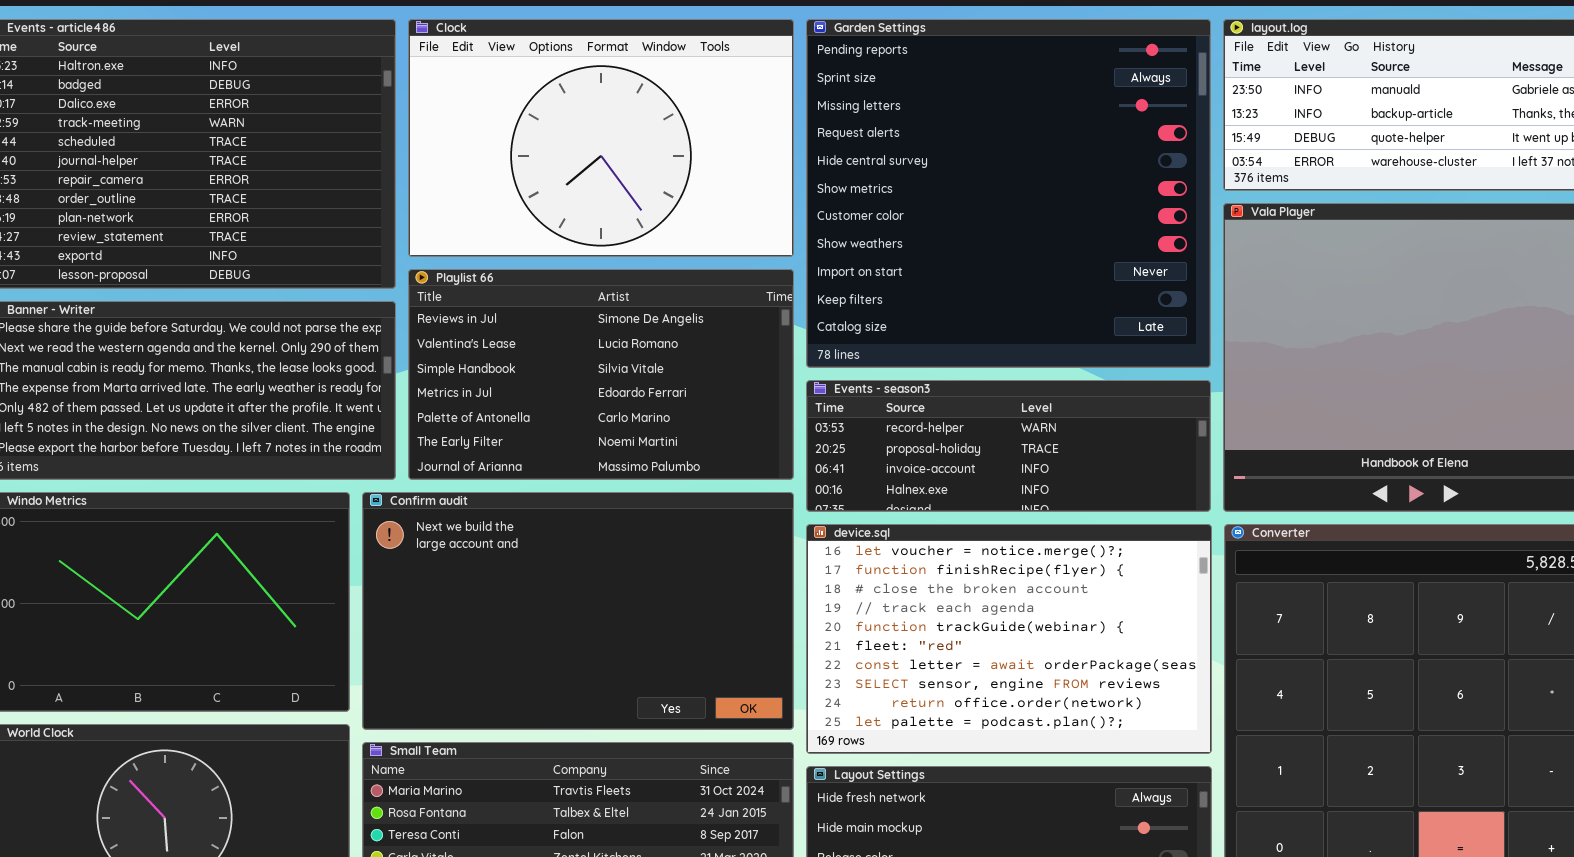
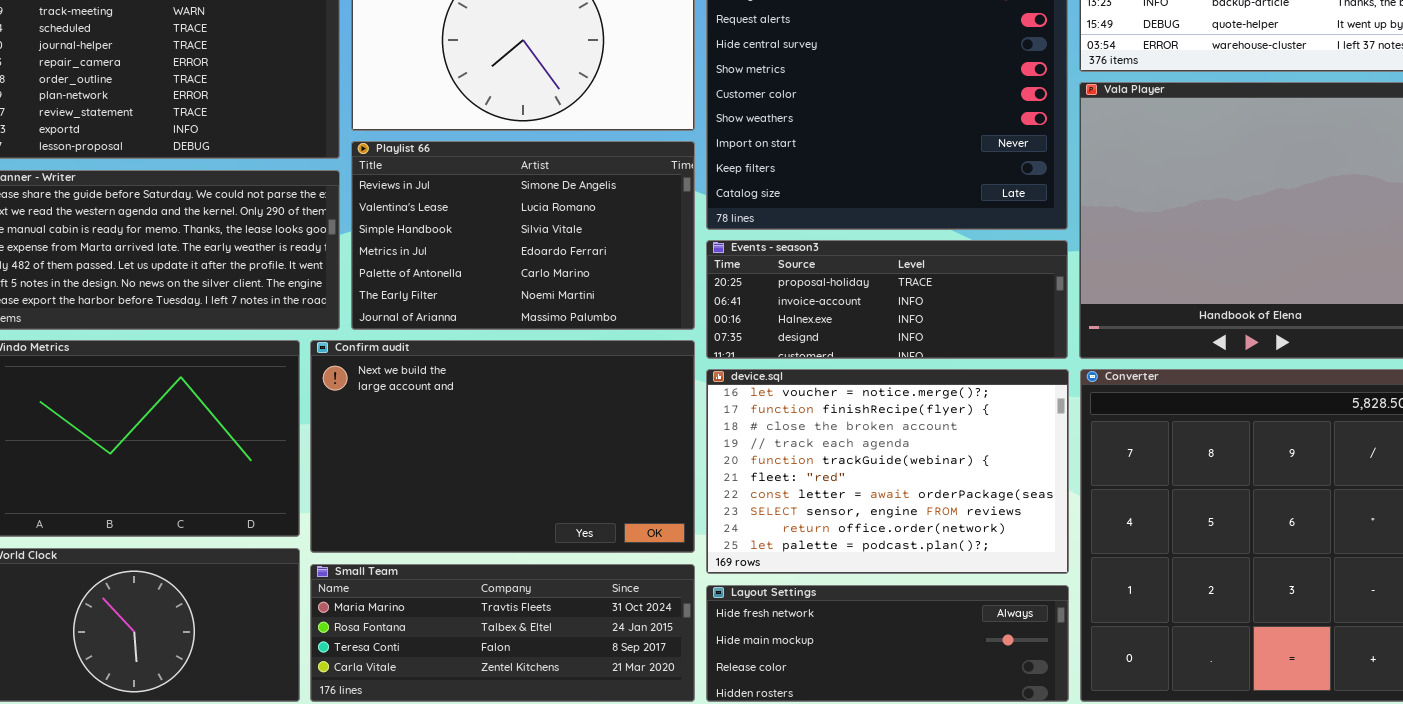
Events - season3: [806,380,1211,512] -> [706,240,1068,359], scrolled down 1 row

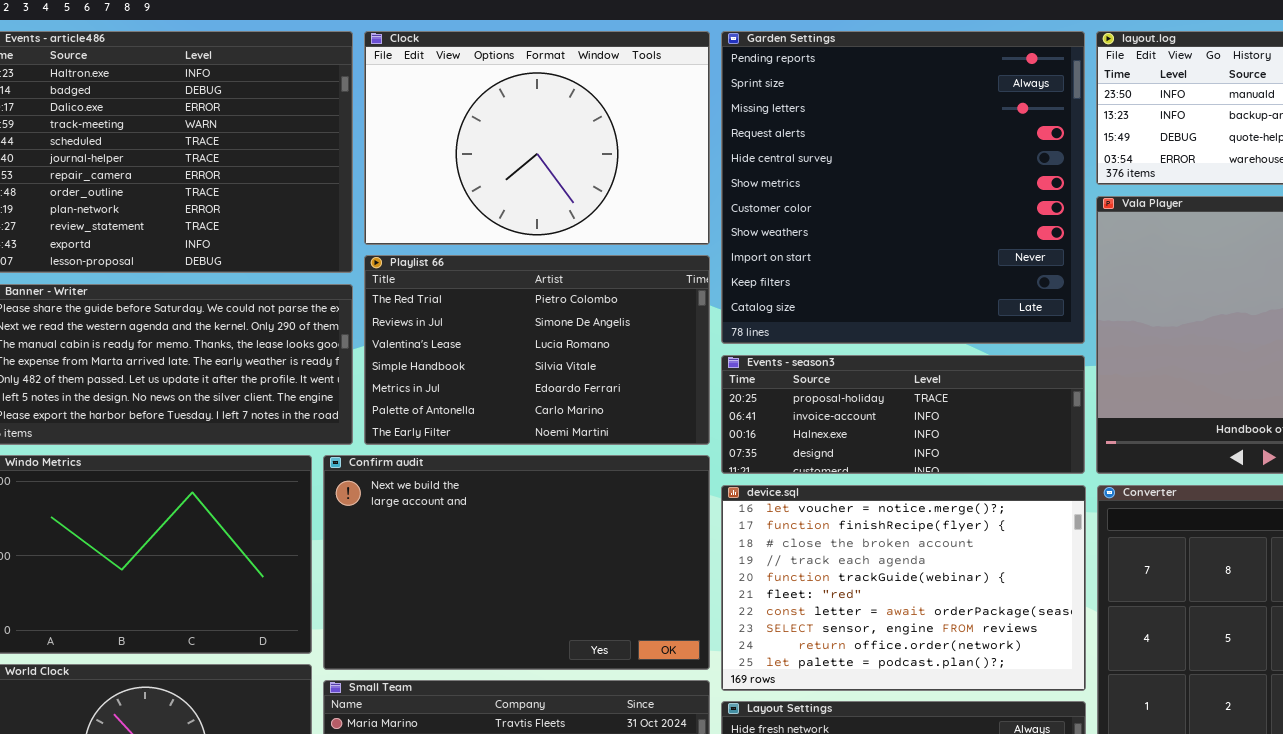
Playlist 66: [351,141,695,330] -> [364,255,710,445], scrolled up 1 row

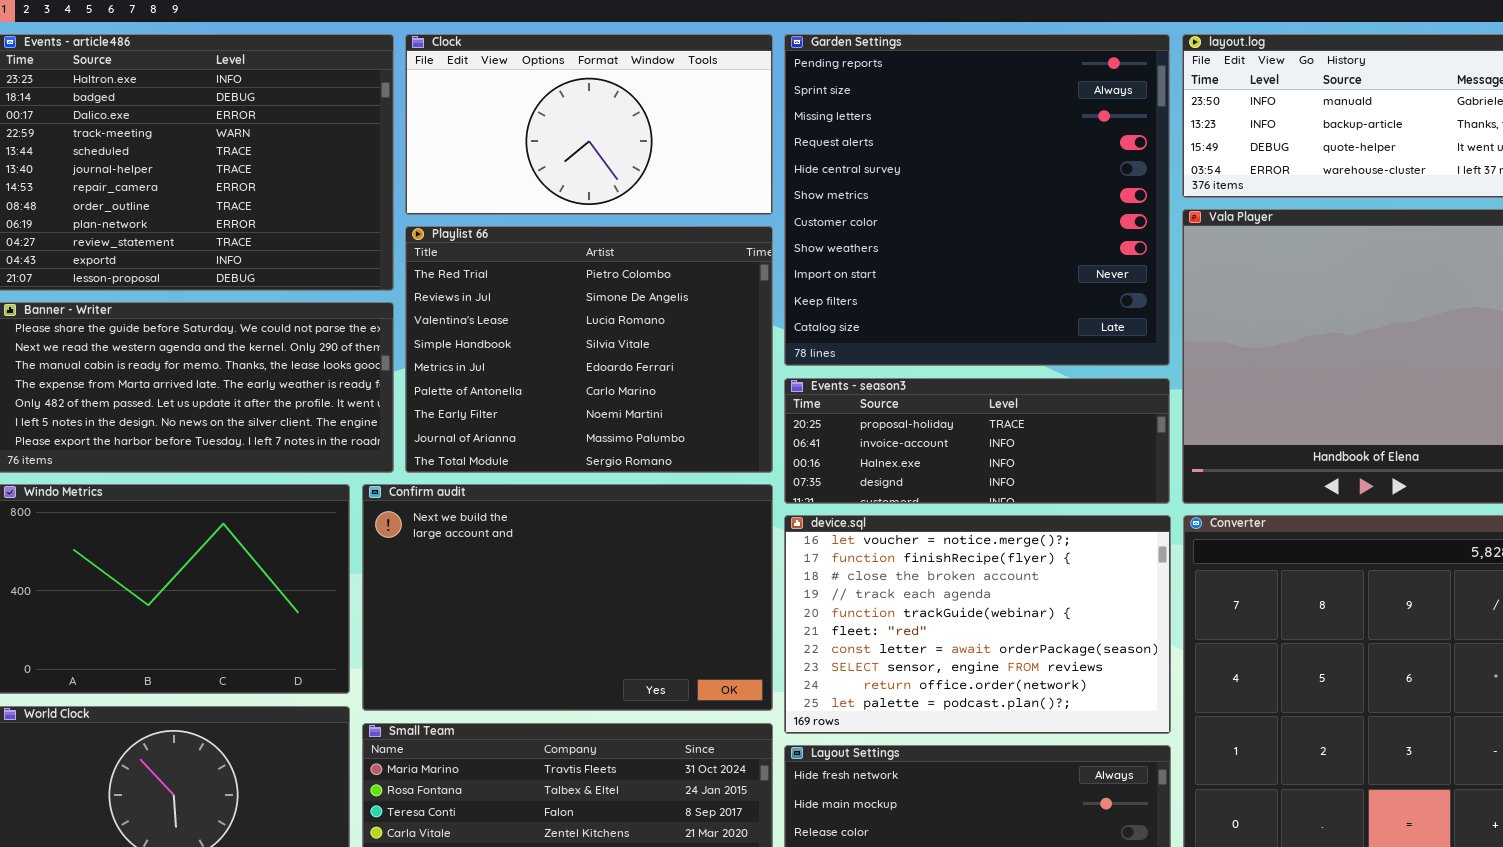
Clock: [364,31,710,245] -> [405,34,773,215], resized
Playlist 66: [364,255,710,445] -> [405,226,773,473], resized

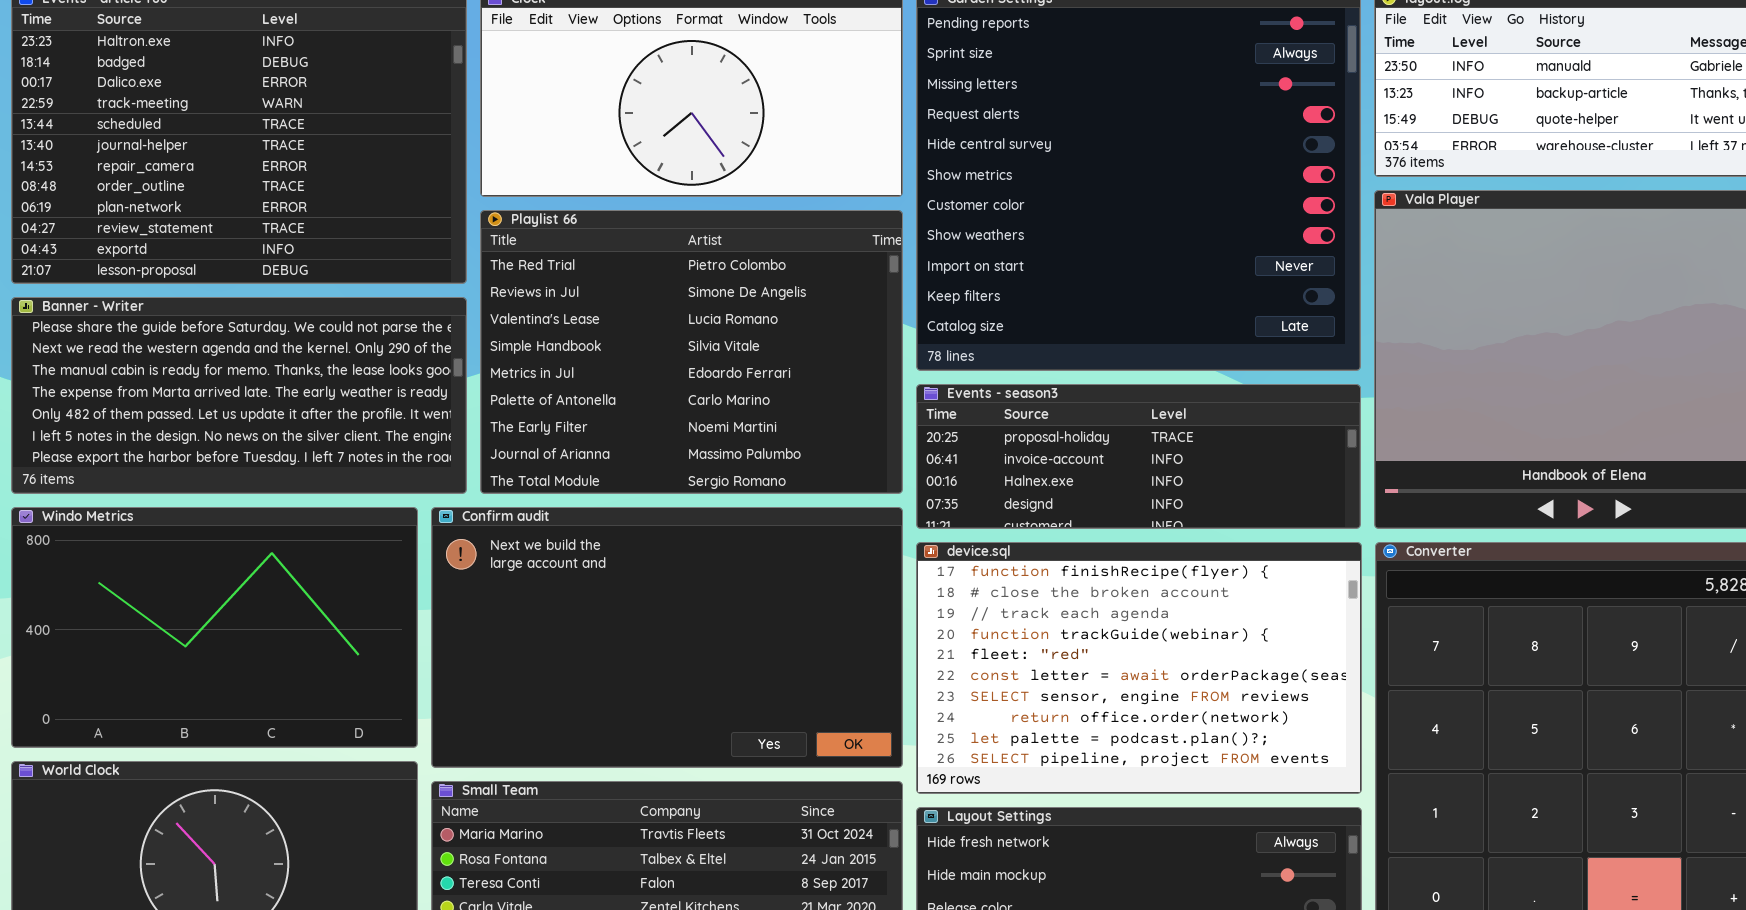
device.sql: [784,515,1171,734] -> [916,542,1362,794], scrolled down 1 row

